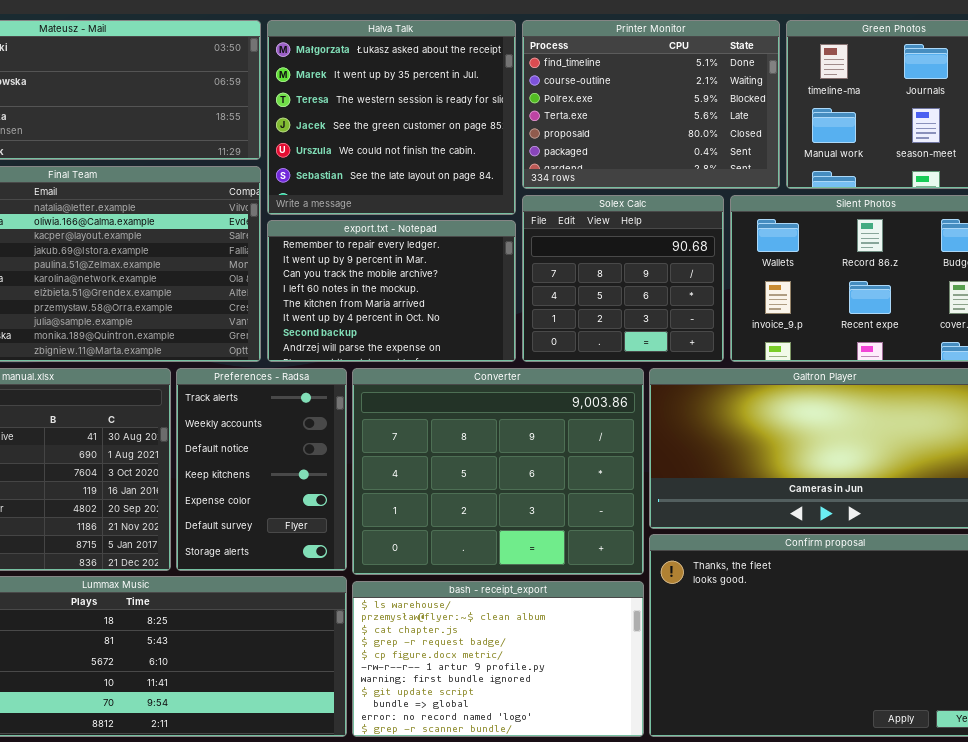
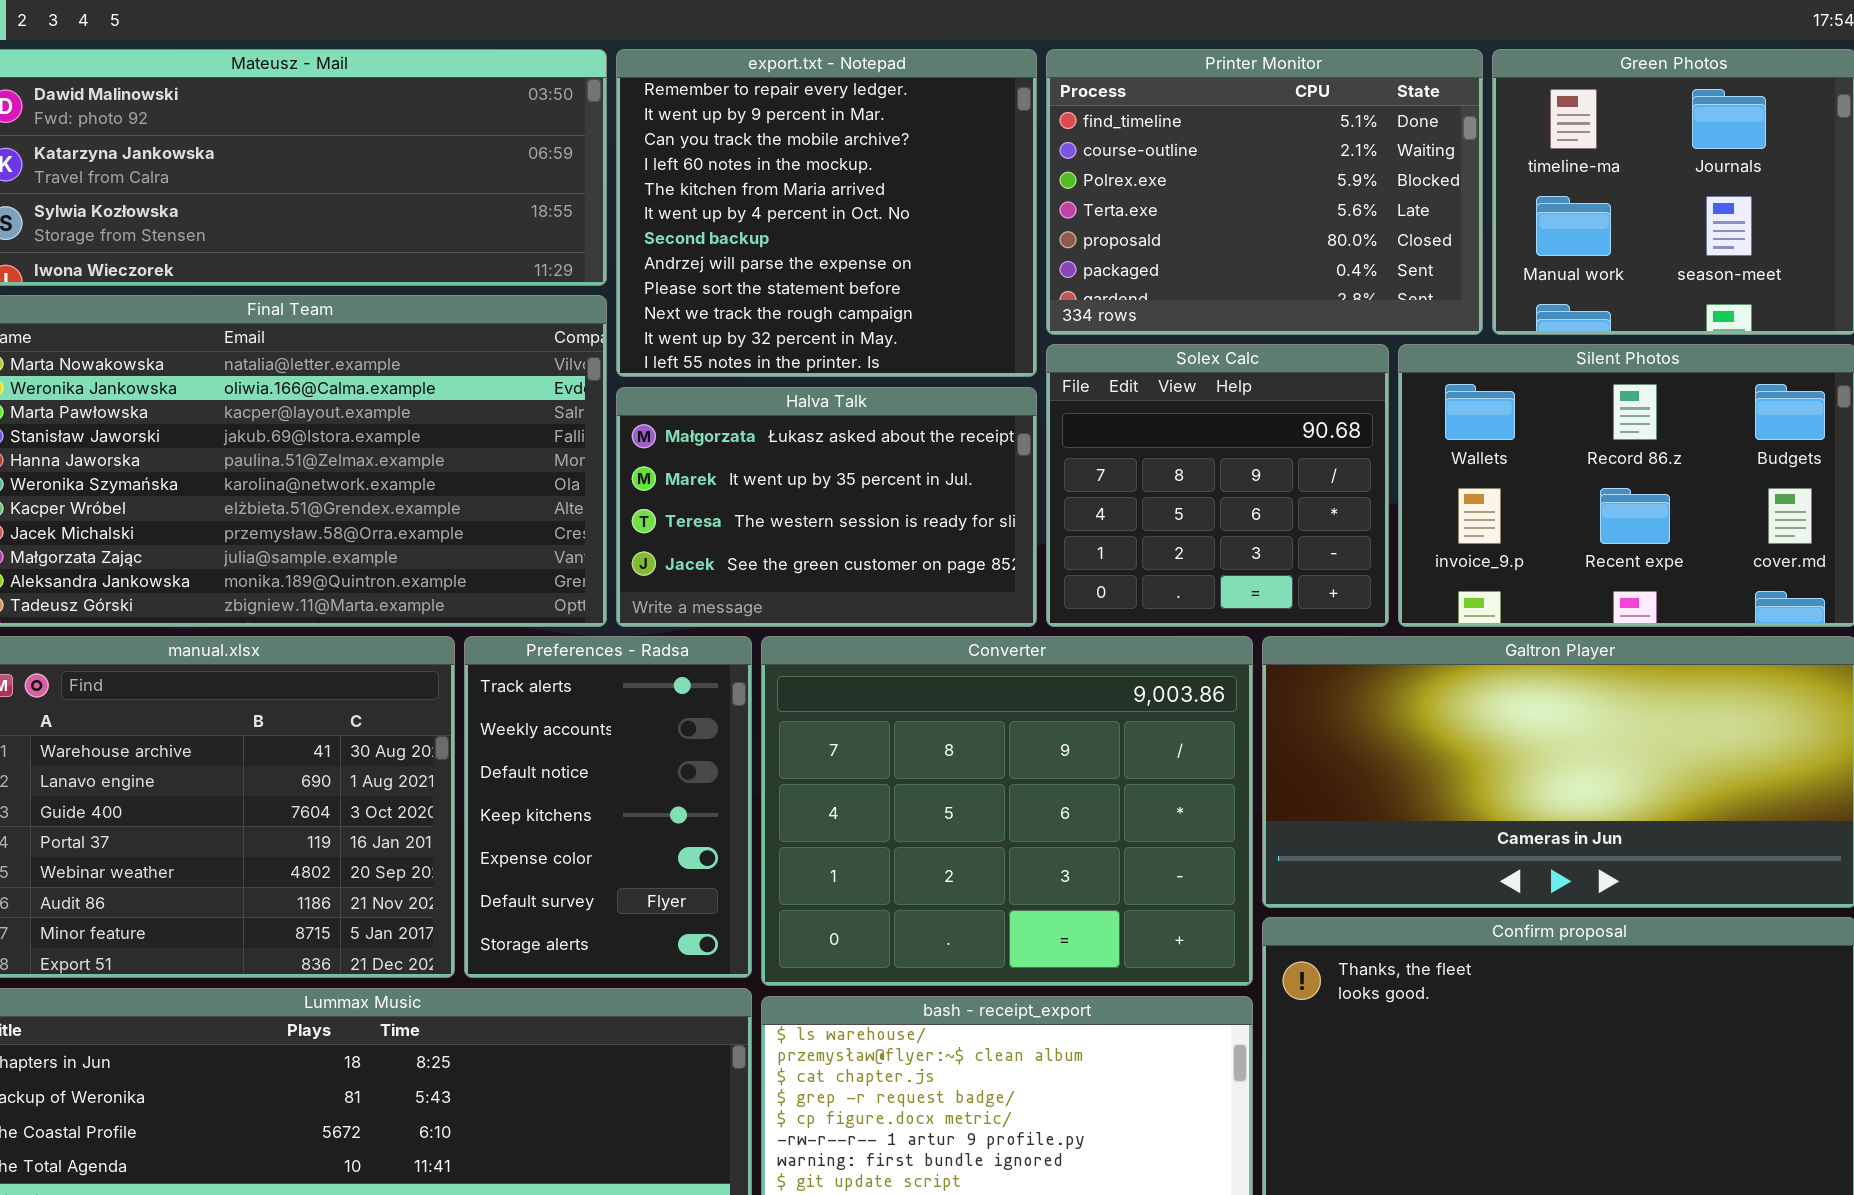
Halva Talk: [267,20,516,215] -> [616,387,1037,627], moved, resized
export.txt - Notepad: [267,220,516,362] -> [616,49,1037,377], moved, resized

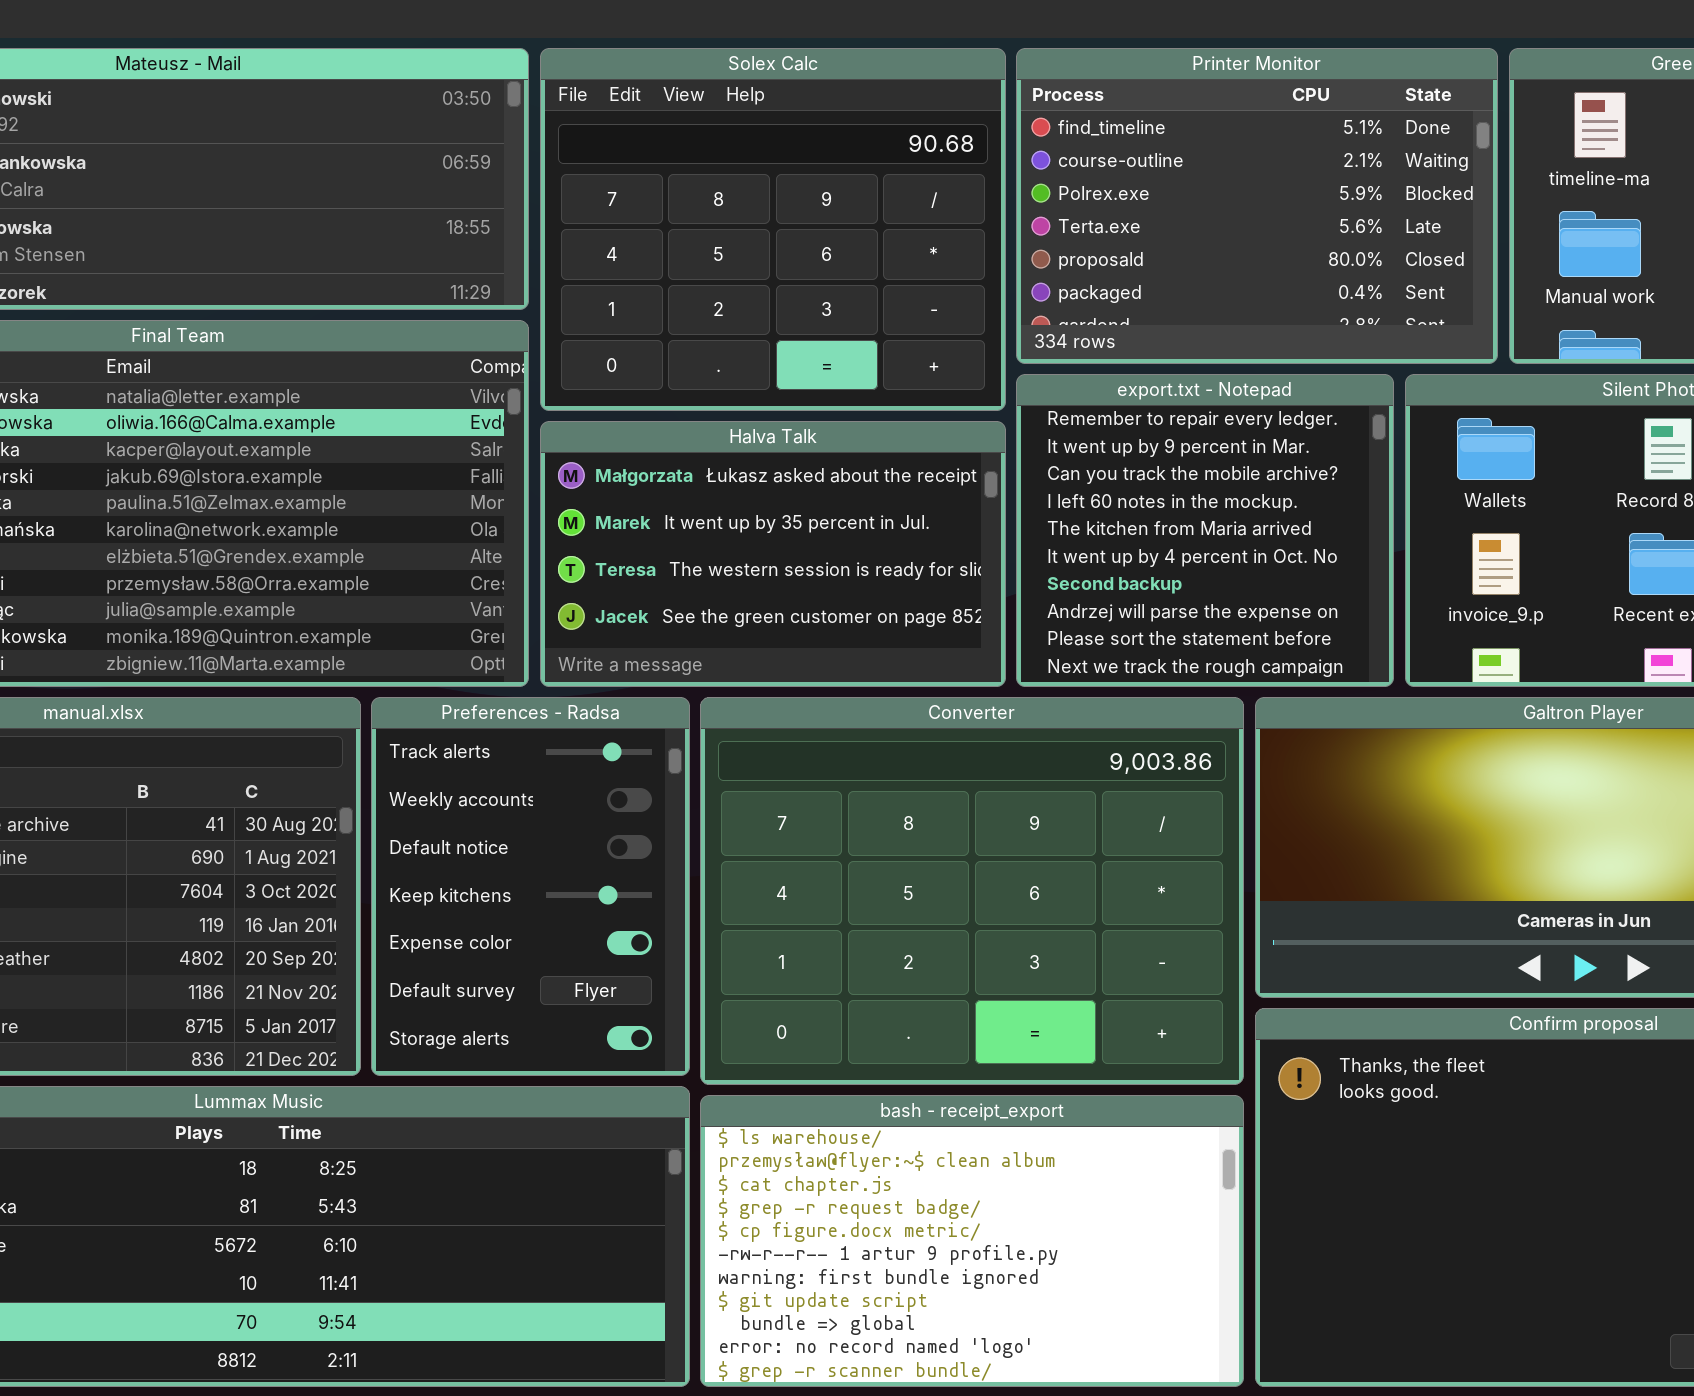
export.txt - Notepad: [616,49,1037,377] -> [1016,374,1394,687], moved, resized
Solex Calc: [1046,344,1389,627] -> [540,48,1006,411], moved, resized

